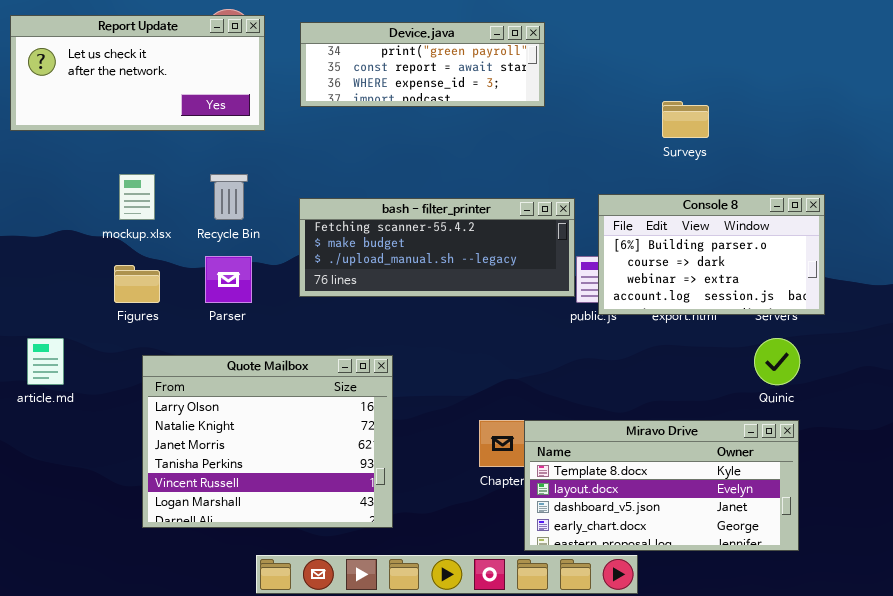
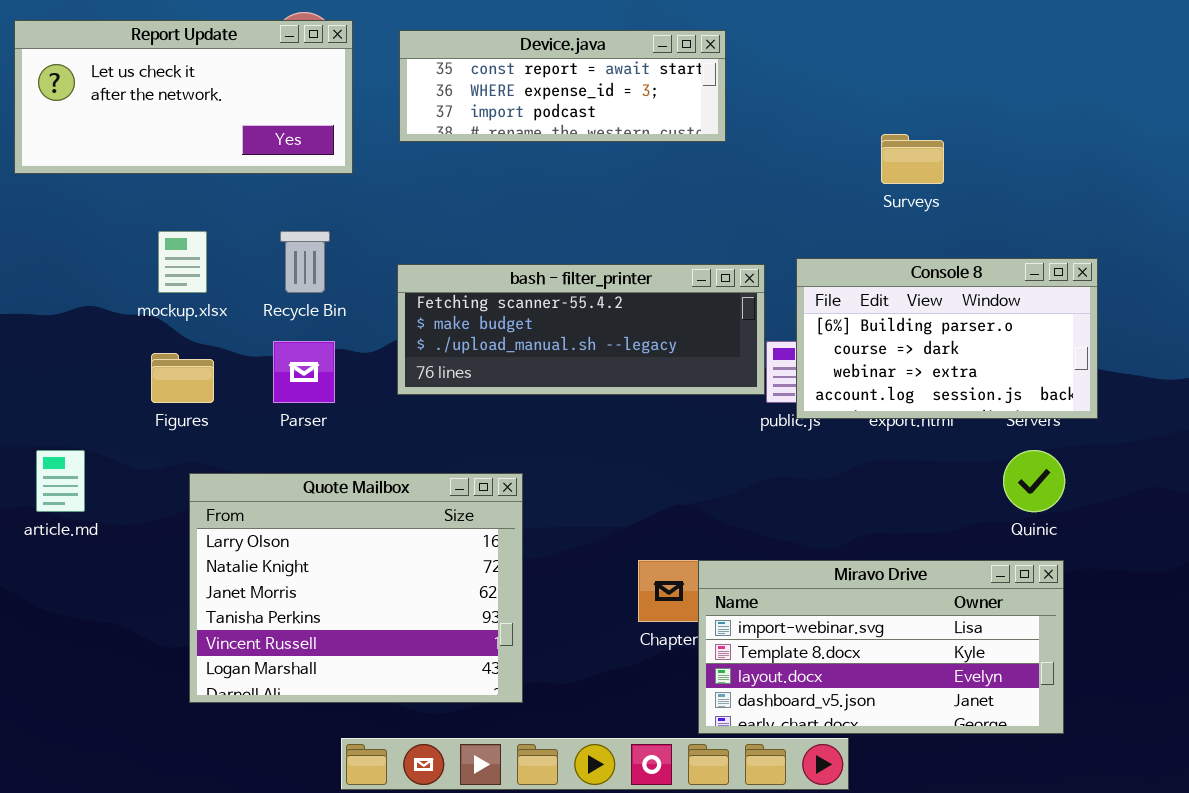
Device.java: [300,22,545,107] -> [399,30,726,142], scrolled down 1 row
Miravo Drive: [524,420,799,551] -> [698,560,1064,734], scrolled up 1 row

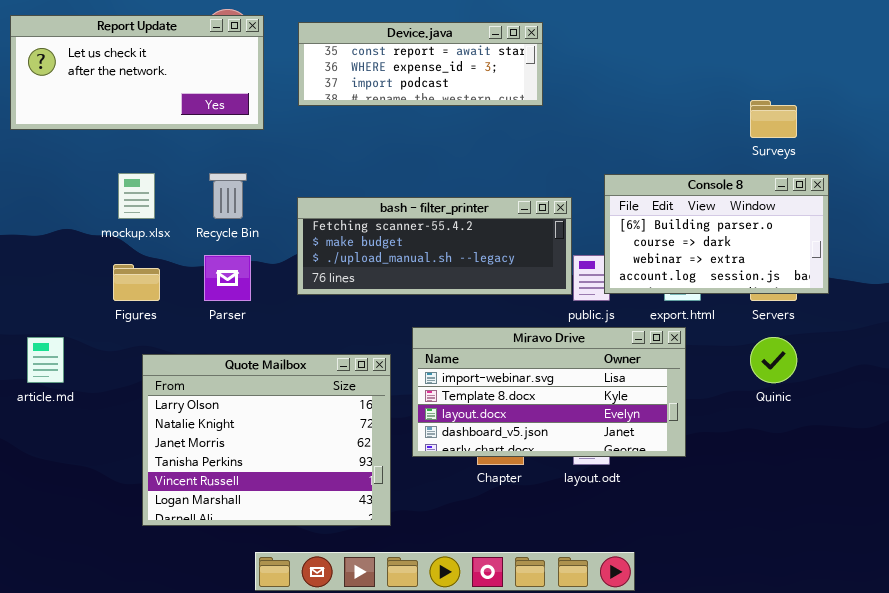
Surveys: [881,134,944,184] -> [750,100,797,138], moved
Console 8: [796,258,1098,419] -> [604,174,829,294], moved
Miravo Drive: [698,560,1064,734] -> [412,327,686,457], moved

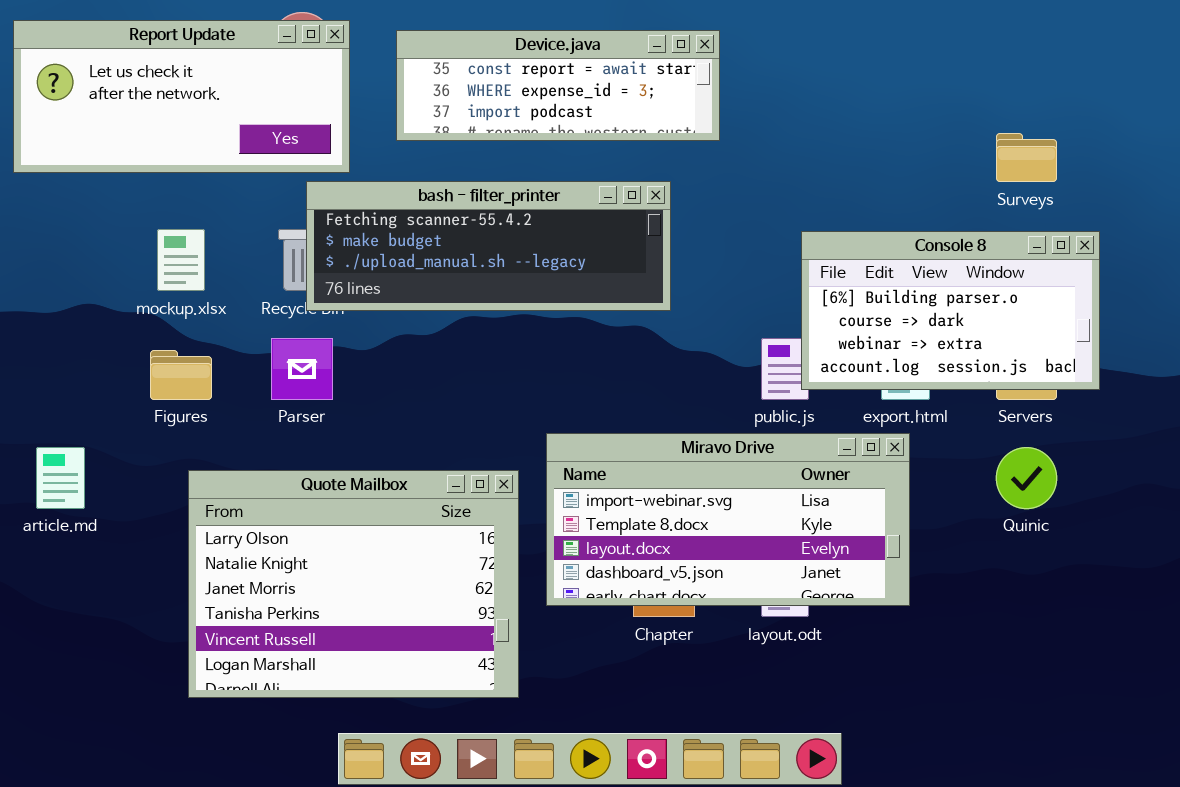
bash - filter_printer: [297,197,572,295] -> [306,181,671,311], moved

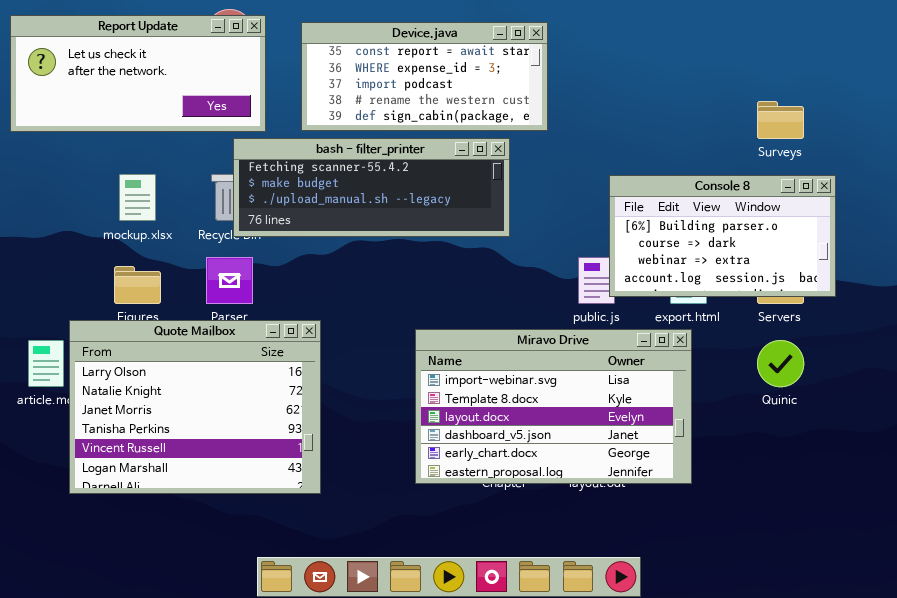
Device.java: [396,30,720,141] -> [301,22,548,131], resized
Miravo Drive: [546,433,910,606] -> [415,329,692,484], resized
Quote Mailbox: [188,470,519,698] -> [69,320,321,494], moved

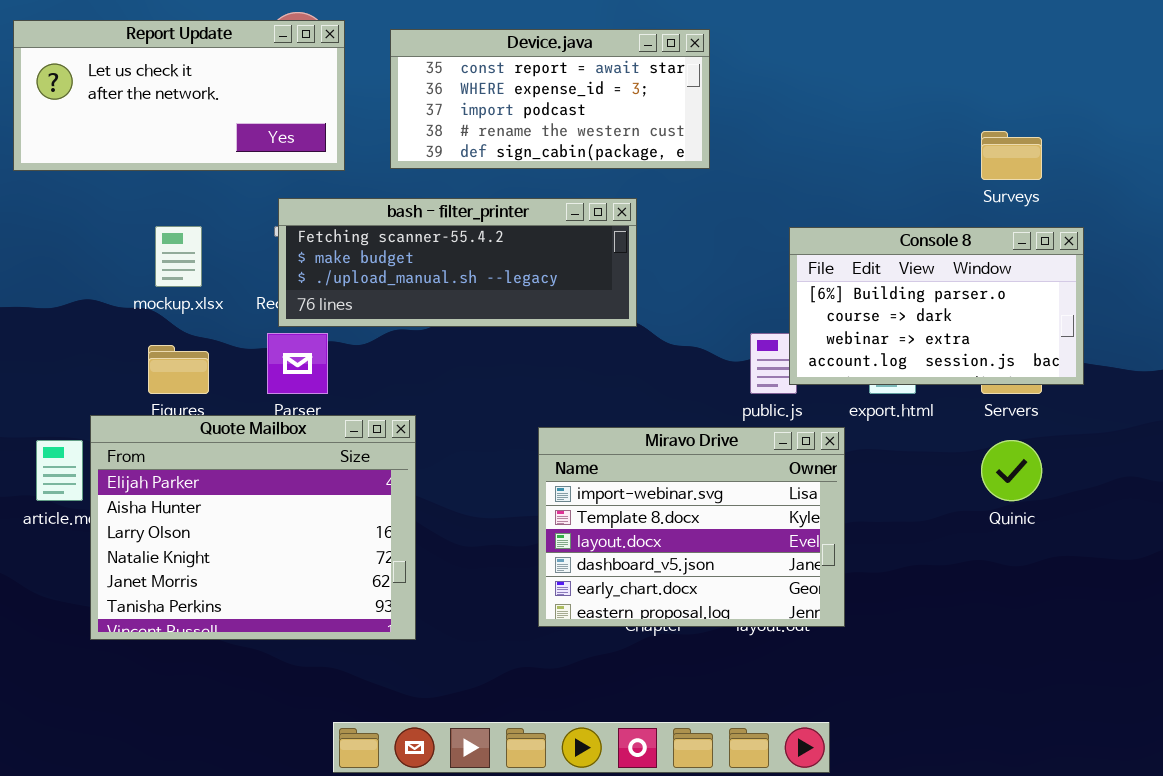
bash - filter_printer: [233,138,510,237] -> [278,198,637,327], moved
Quote Mailbox: [69,320,321,494] -> [90,415,416,640], scrolled up 2 rows
Miravo Drive: [415,329,692,484] -> [538,427,845,627], resized

